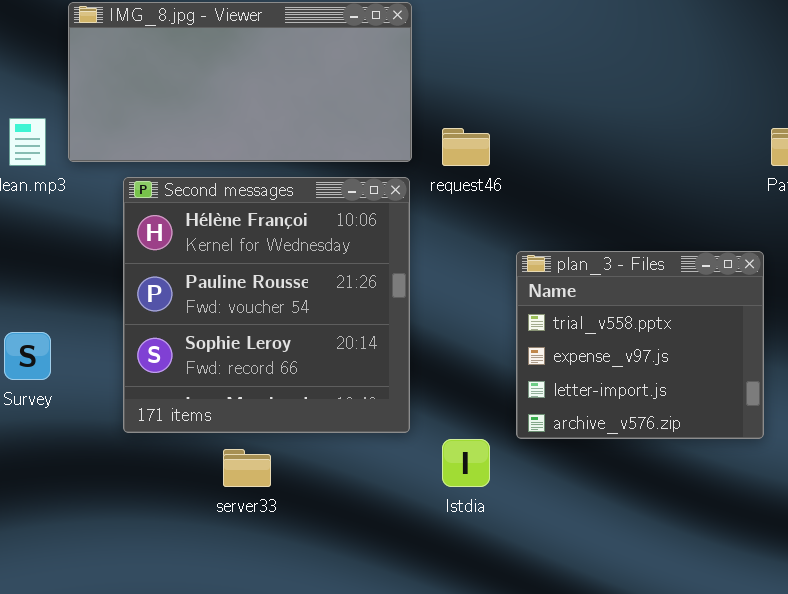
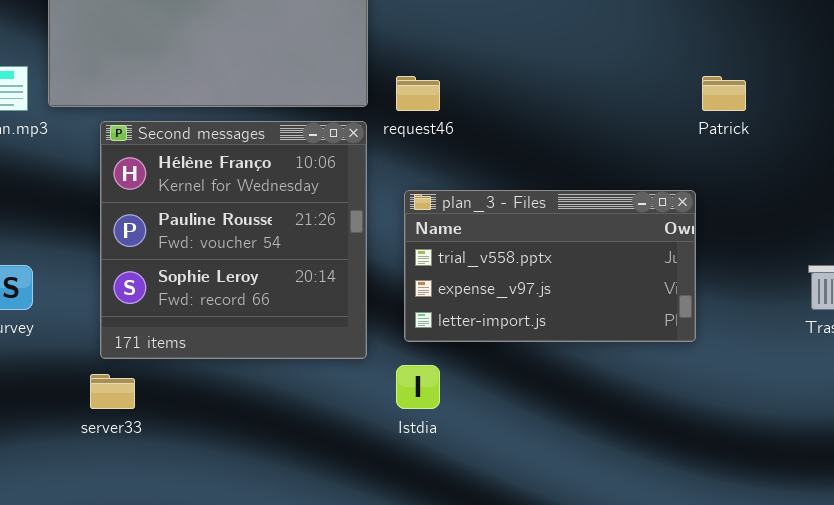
plan_3 - Files: [516,251,764,439] -> [404,190,696,342], resized
server33: [223,449,271,487] -> [90,374,135,409], moved

